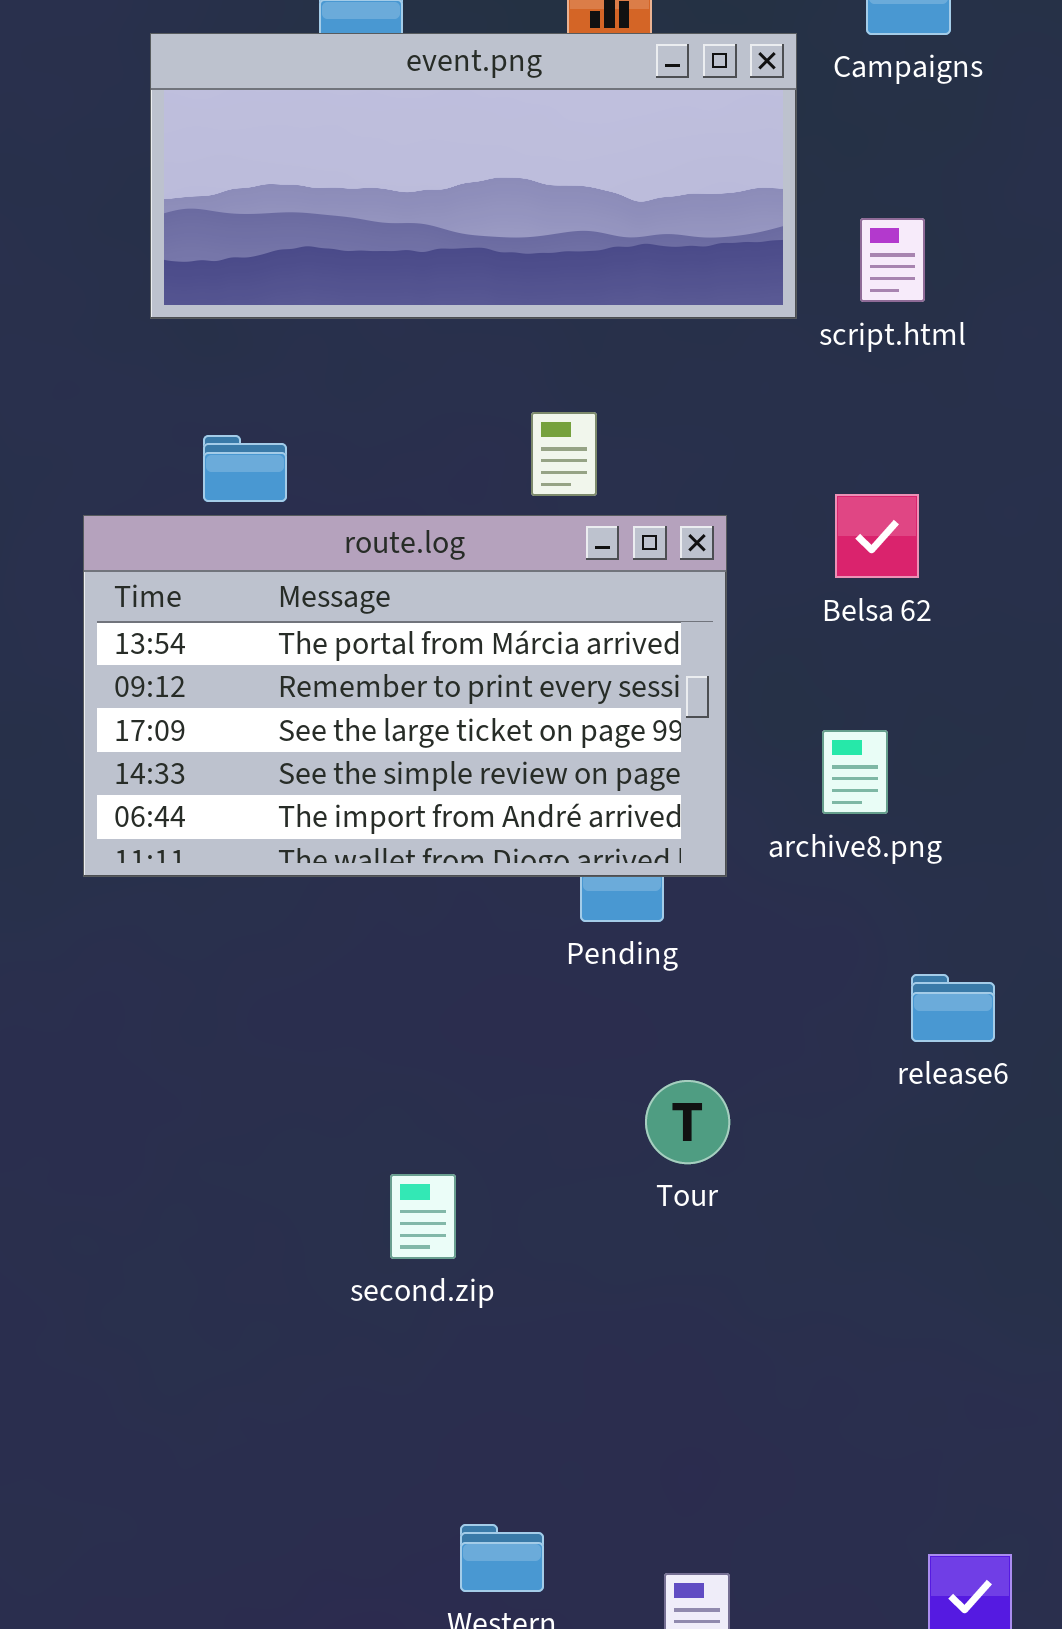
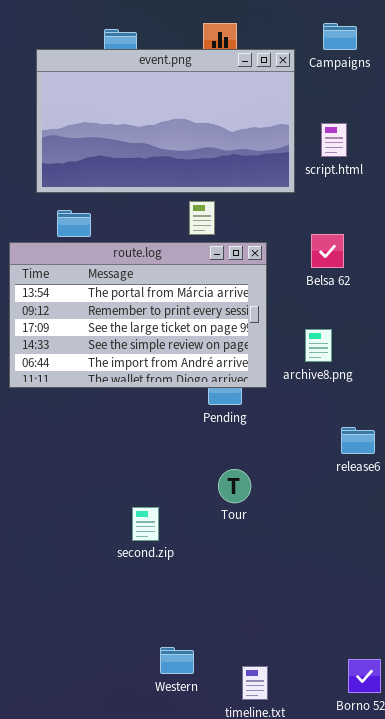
event.png: [150,33,797,319] -> [36,49,295,193], resized
Tour: [645,1080,730,1164] -> [218,469,251,503], moved

